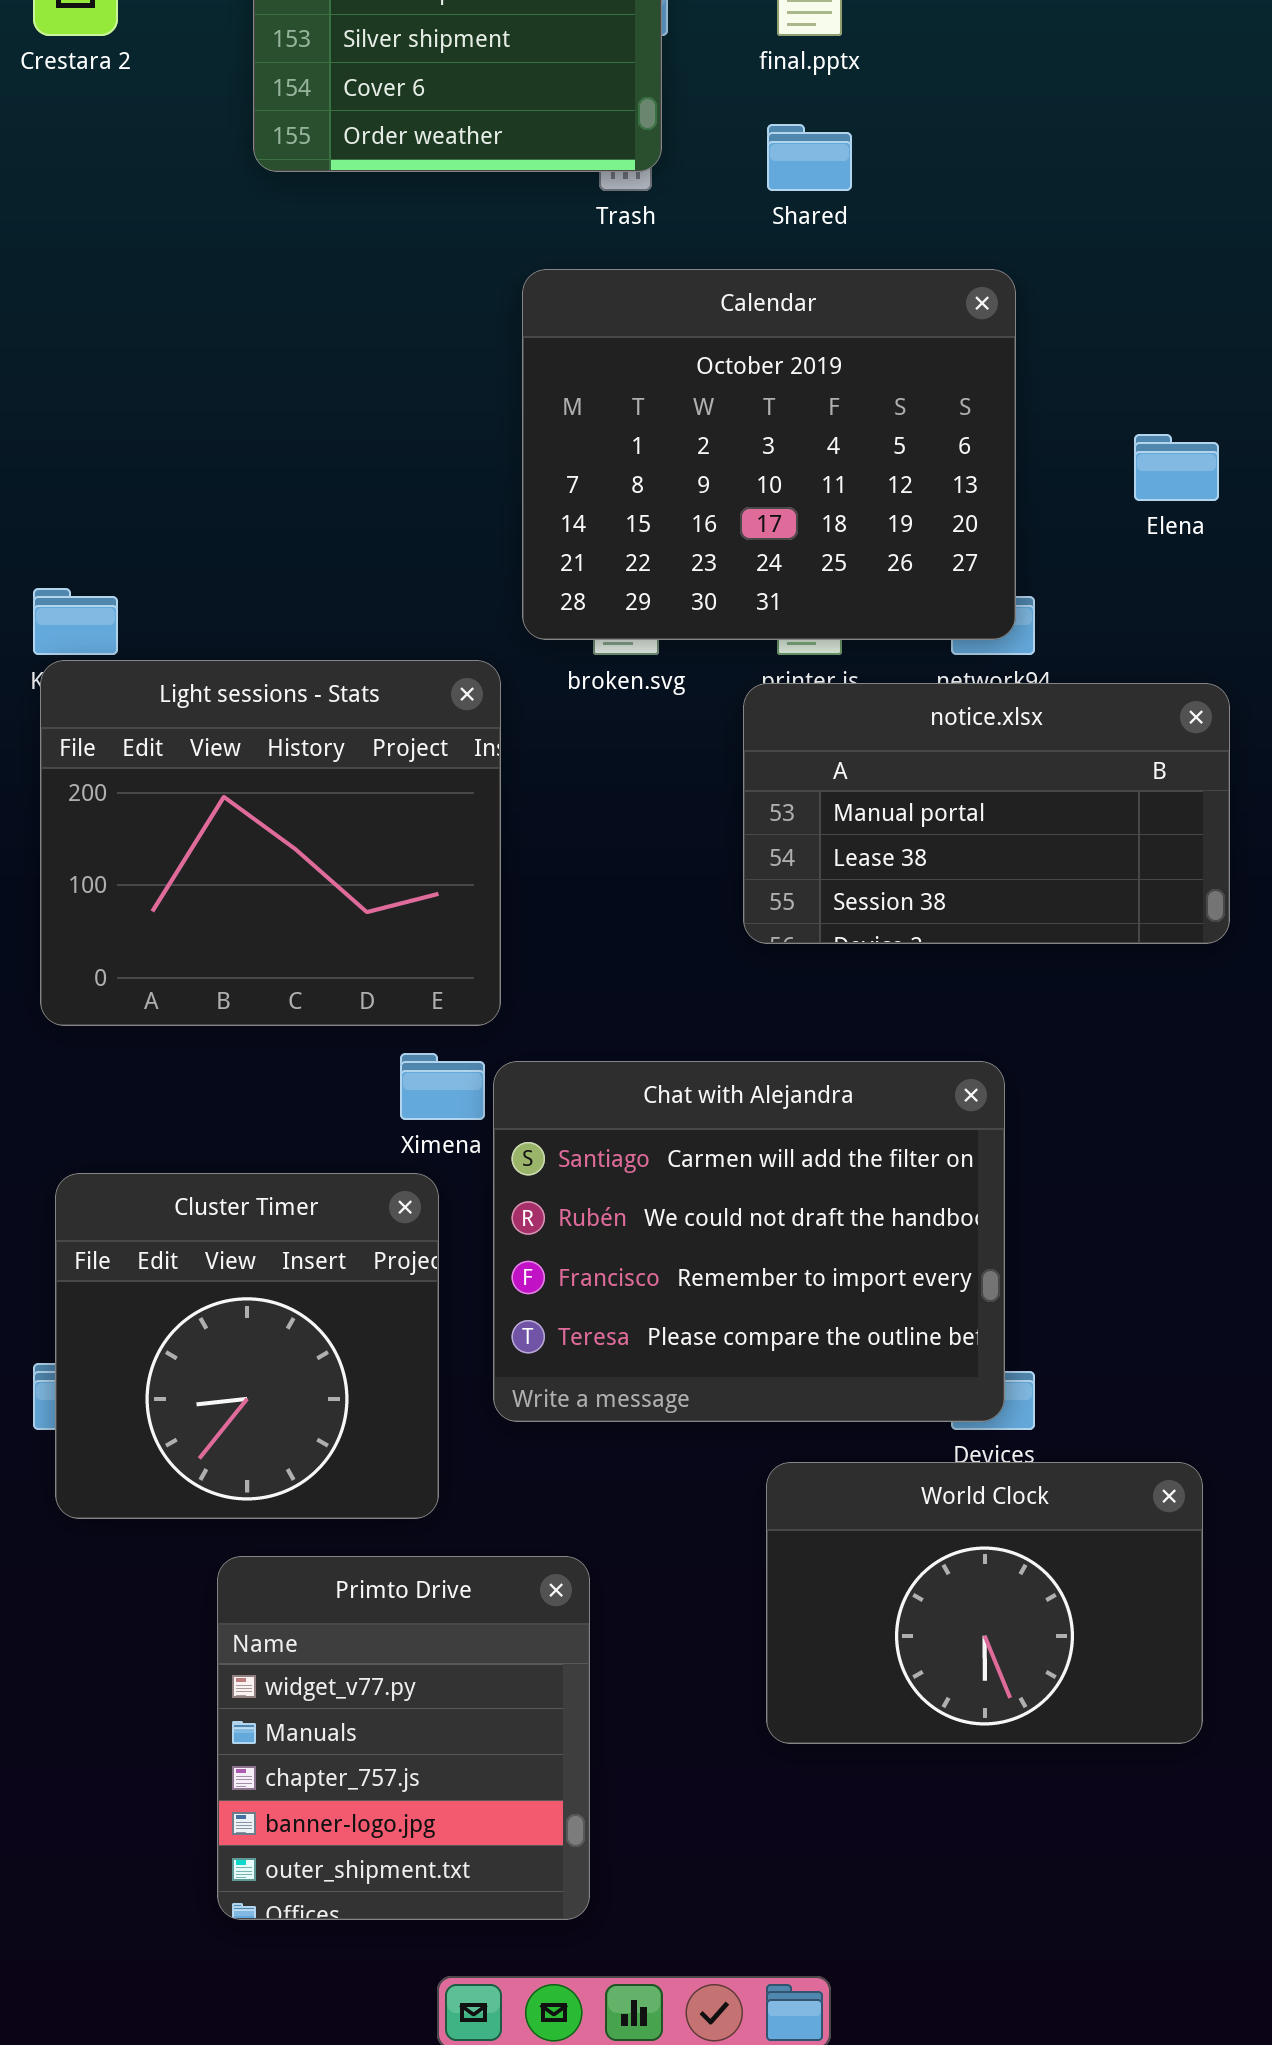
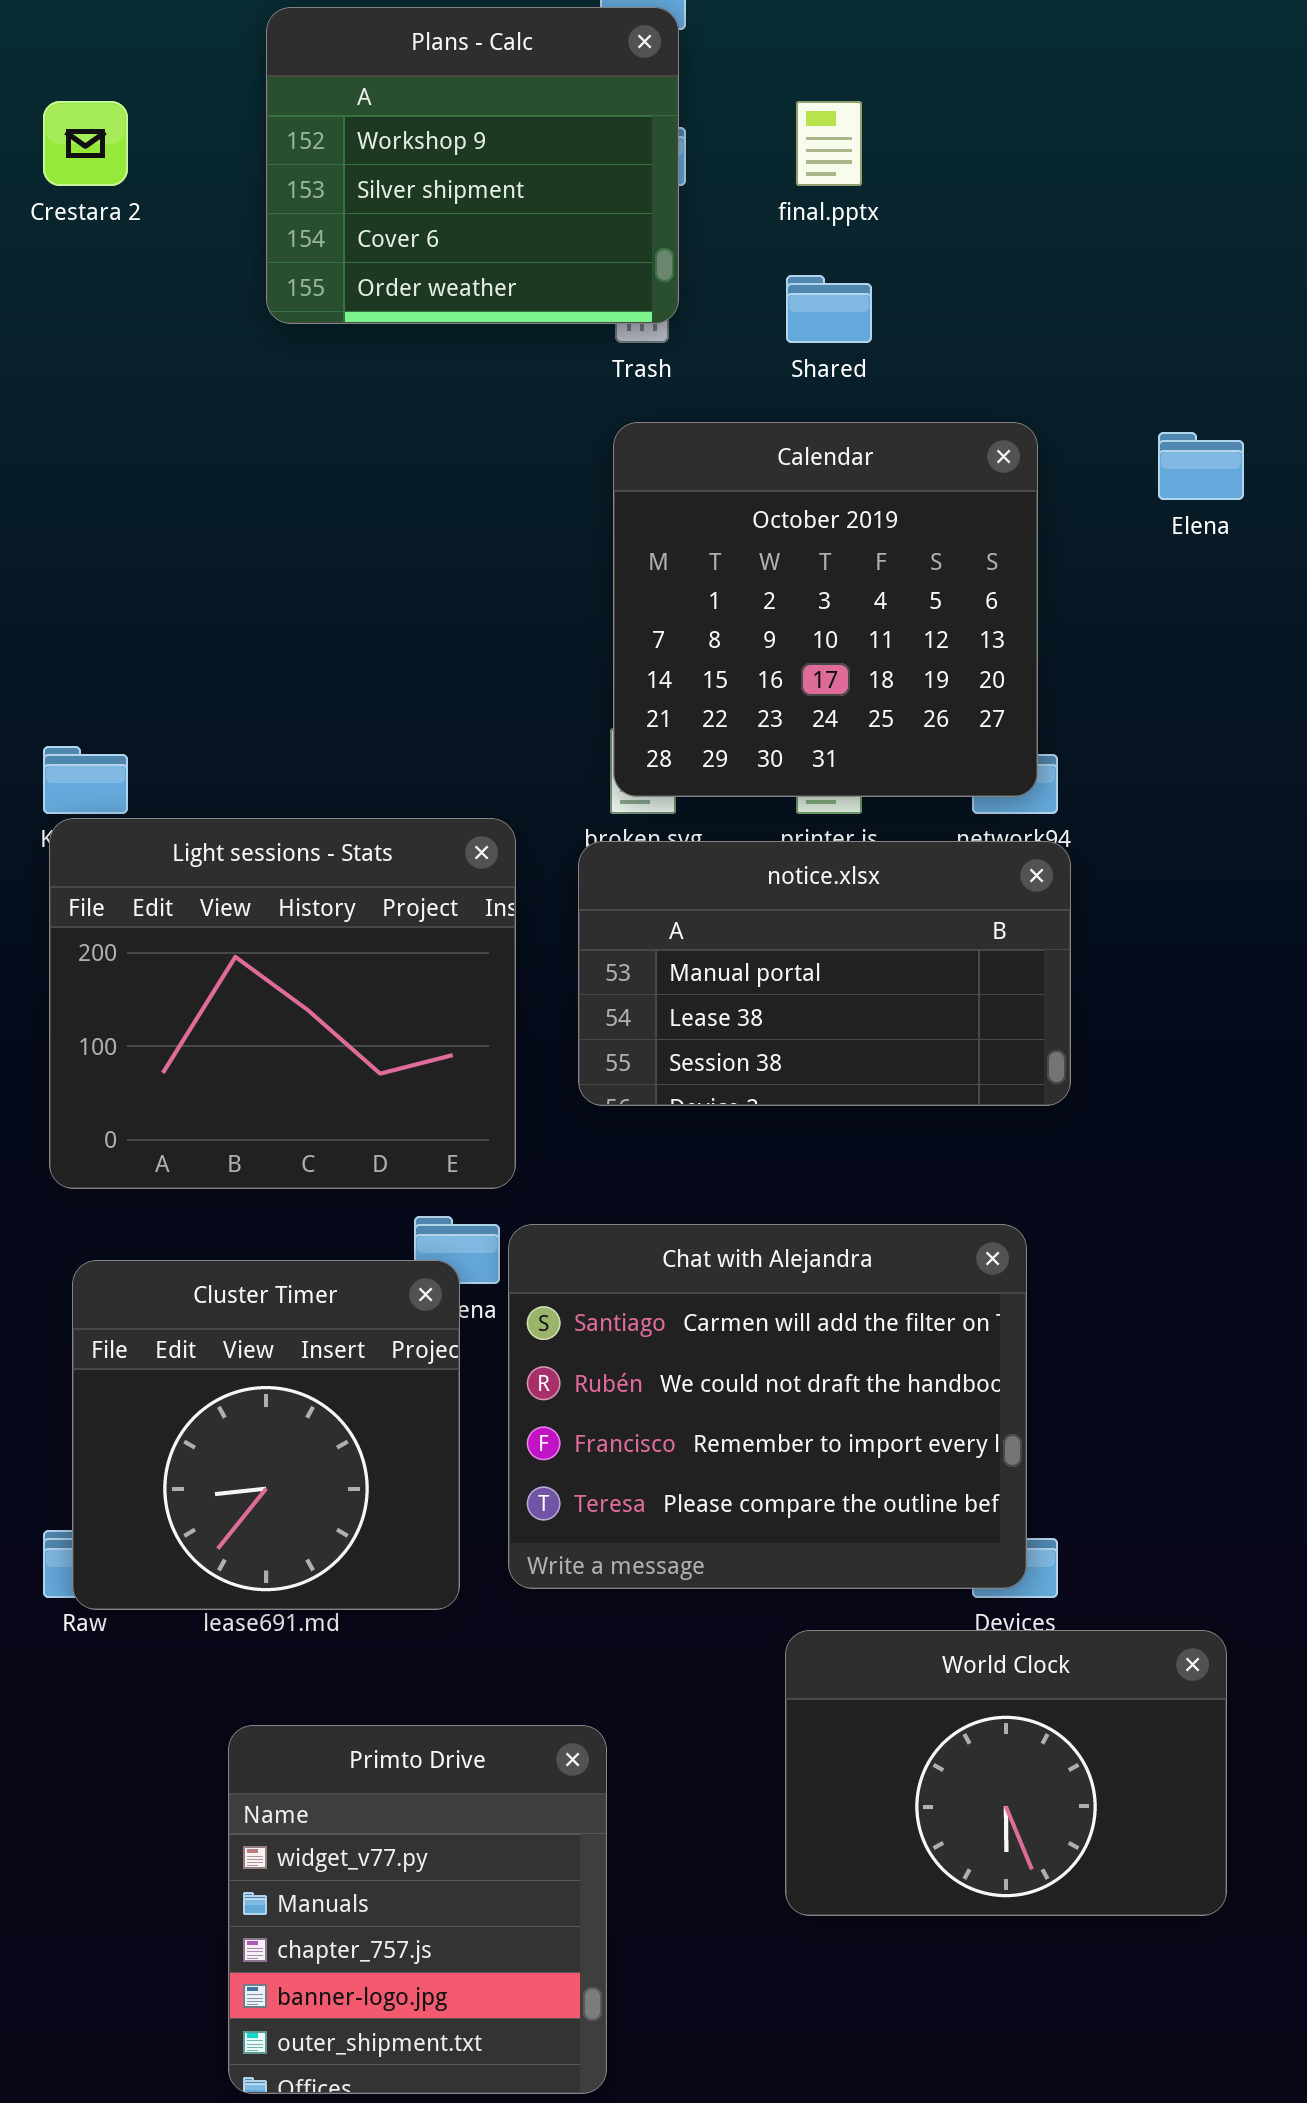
Calendar: [522,269,1016,640] -> [613,422,1038,797], resized
Elena: [1134,434,1219,501] -> [1158,432,1244,500], moved
notice.xlsx: [743,683,1230,944] -> [578,841,1071,1106], moved
Cluster Timer: [55,1173,439,1519] -> [72,1260,460,1610], moved

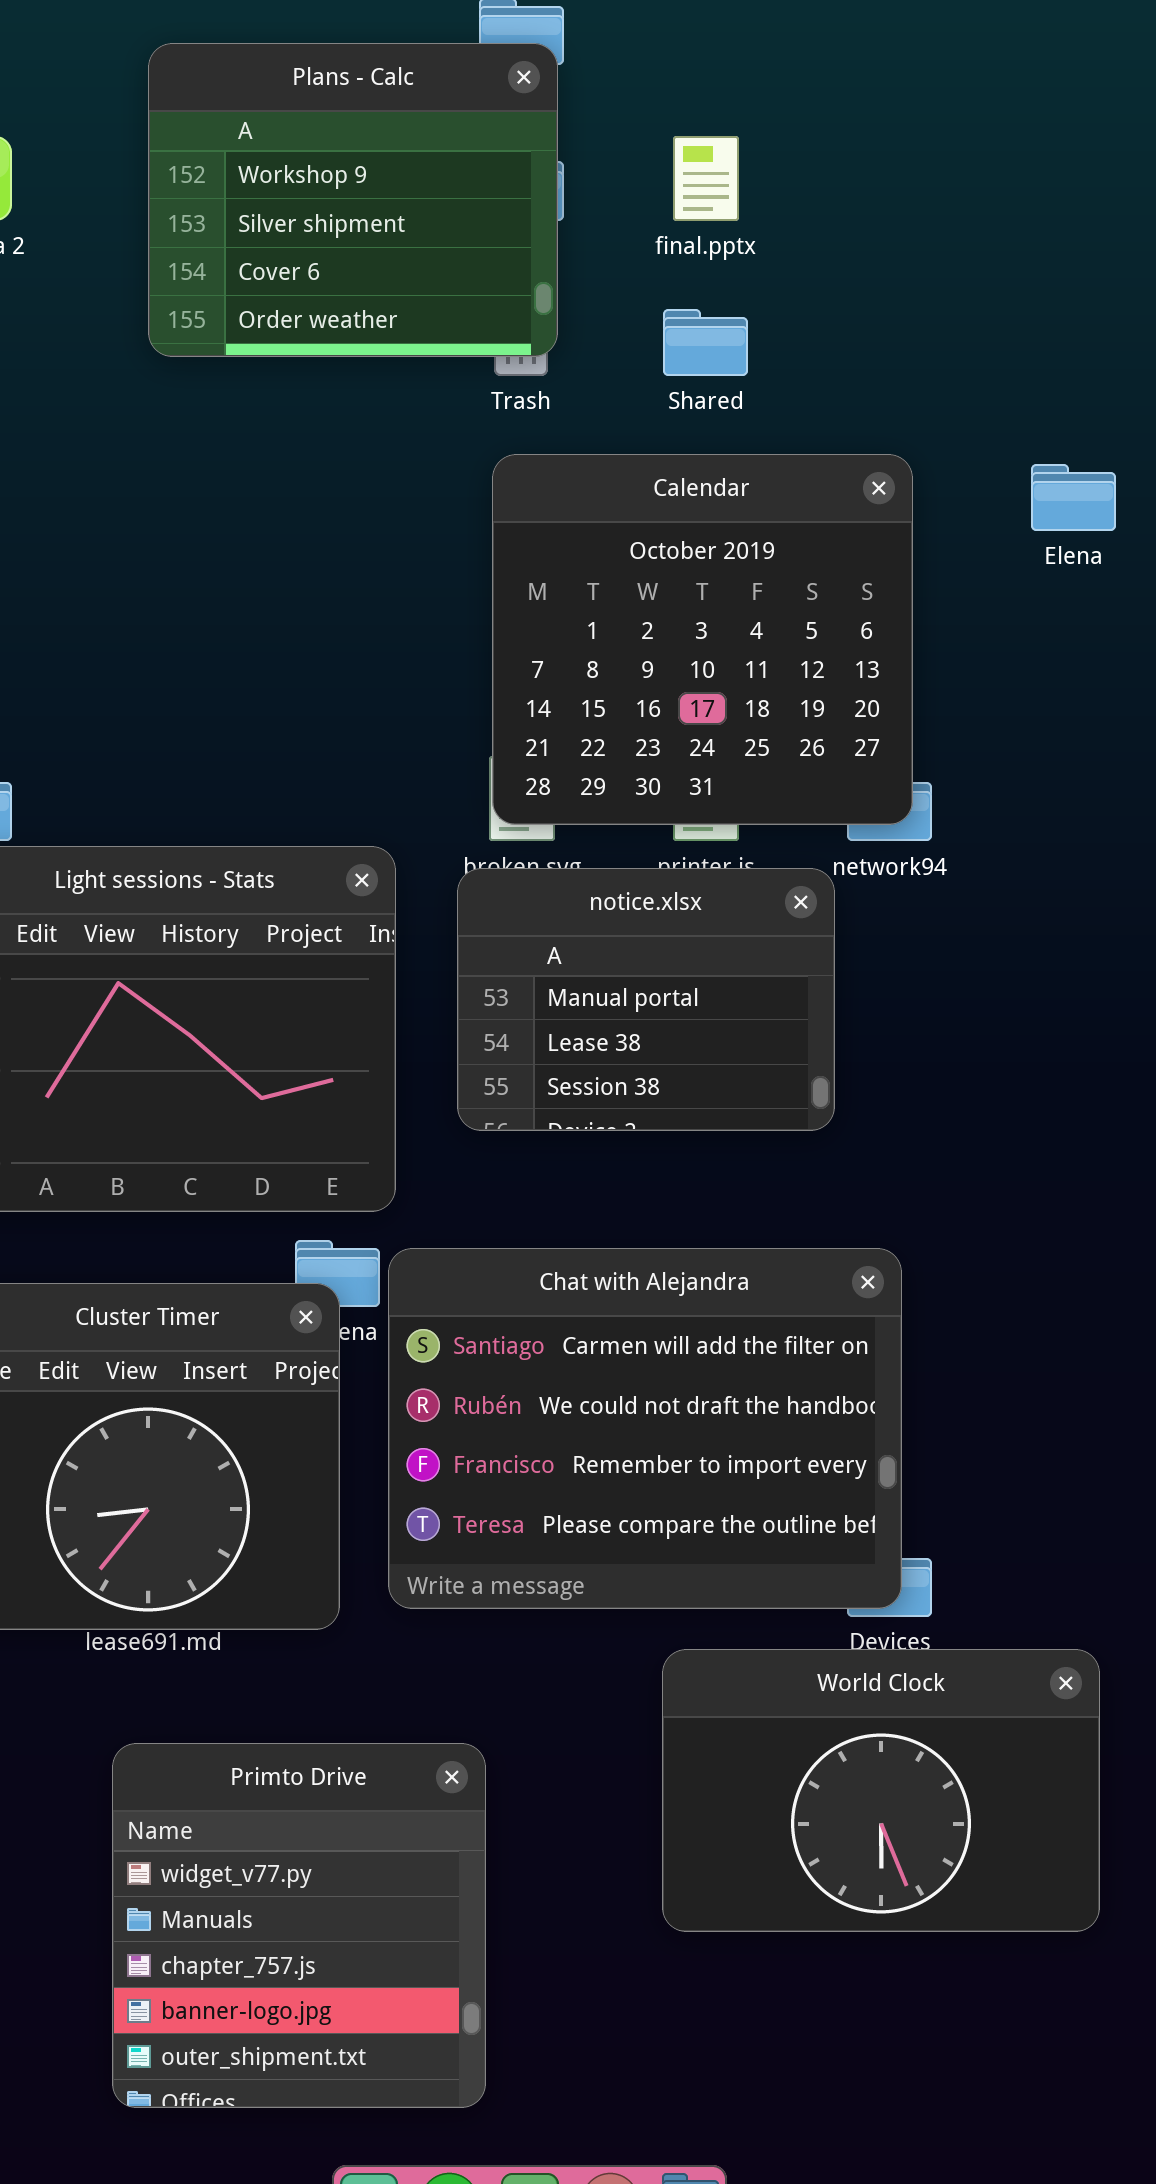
notice.xlsx: [578,841,1071,1106] -> [457,868,835,1131], resized

